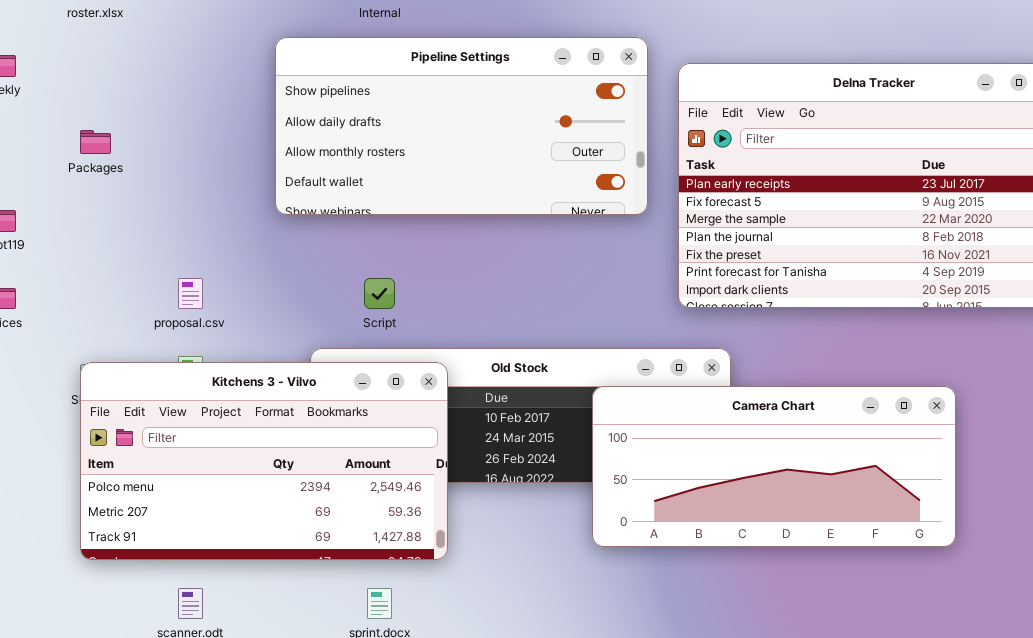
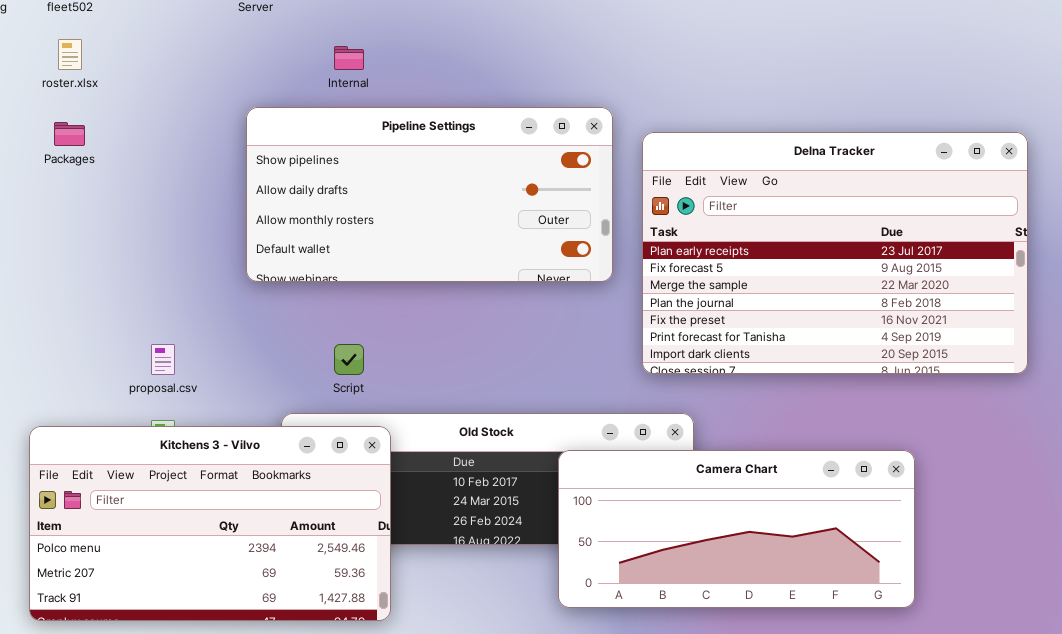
Packages: [80,130,111,154] -> [54,122,85,146], moved
Kitchens 3 - Vilvo: [80,362,448,560] -> [29,426,391,621], moved

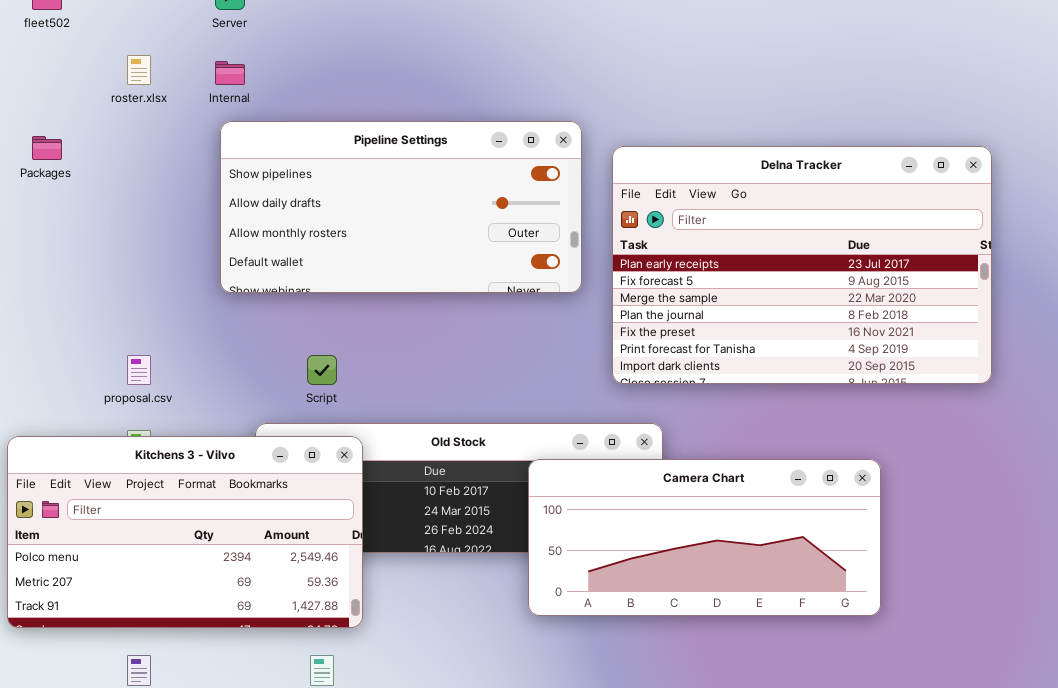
roster.xlsx: [58,39,82,70] -> [127,55,151,85], moved
Internal: [334,46,364,70] -> [215,61,245,85], moved

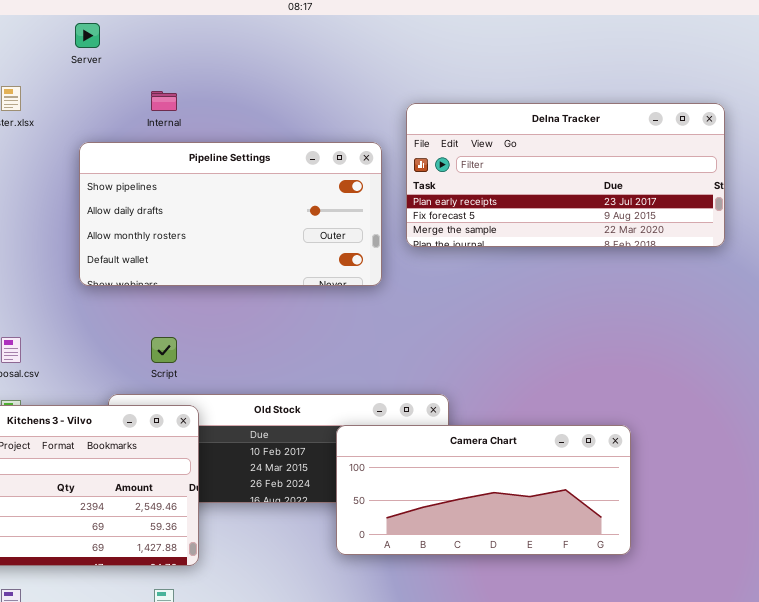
Internal: [215,61,245,85] -> [151,91,177,111], moved
Delna Tracker: [612,146,992,384] -> [406,103,725,247], moved, resized

